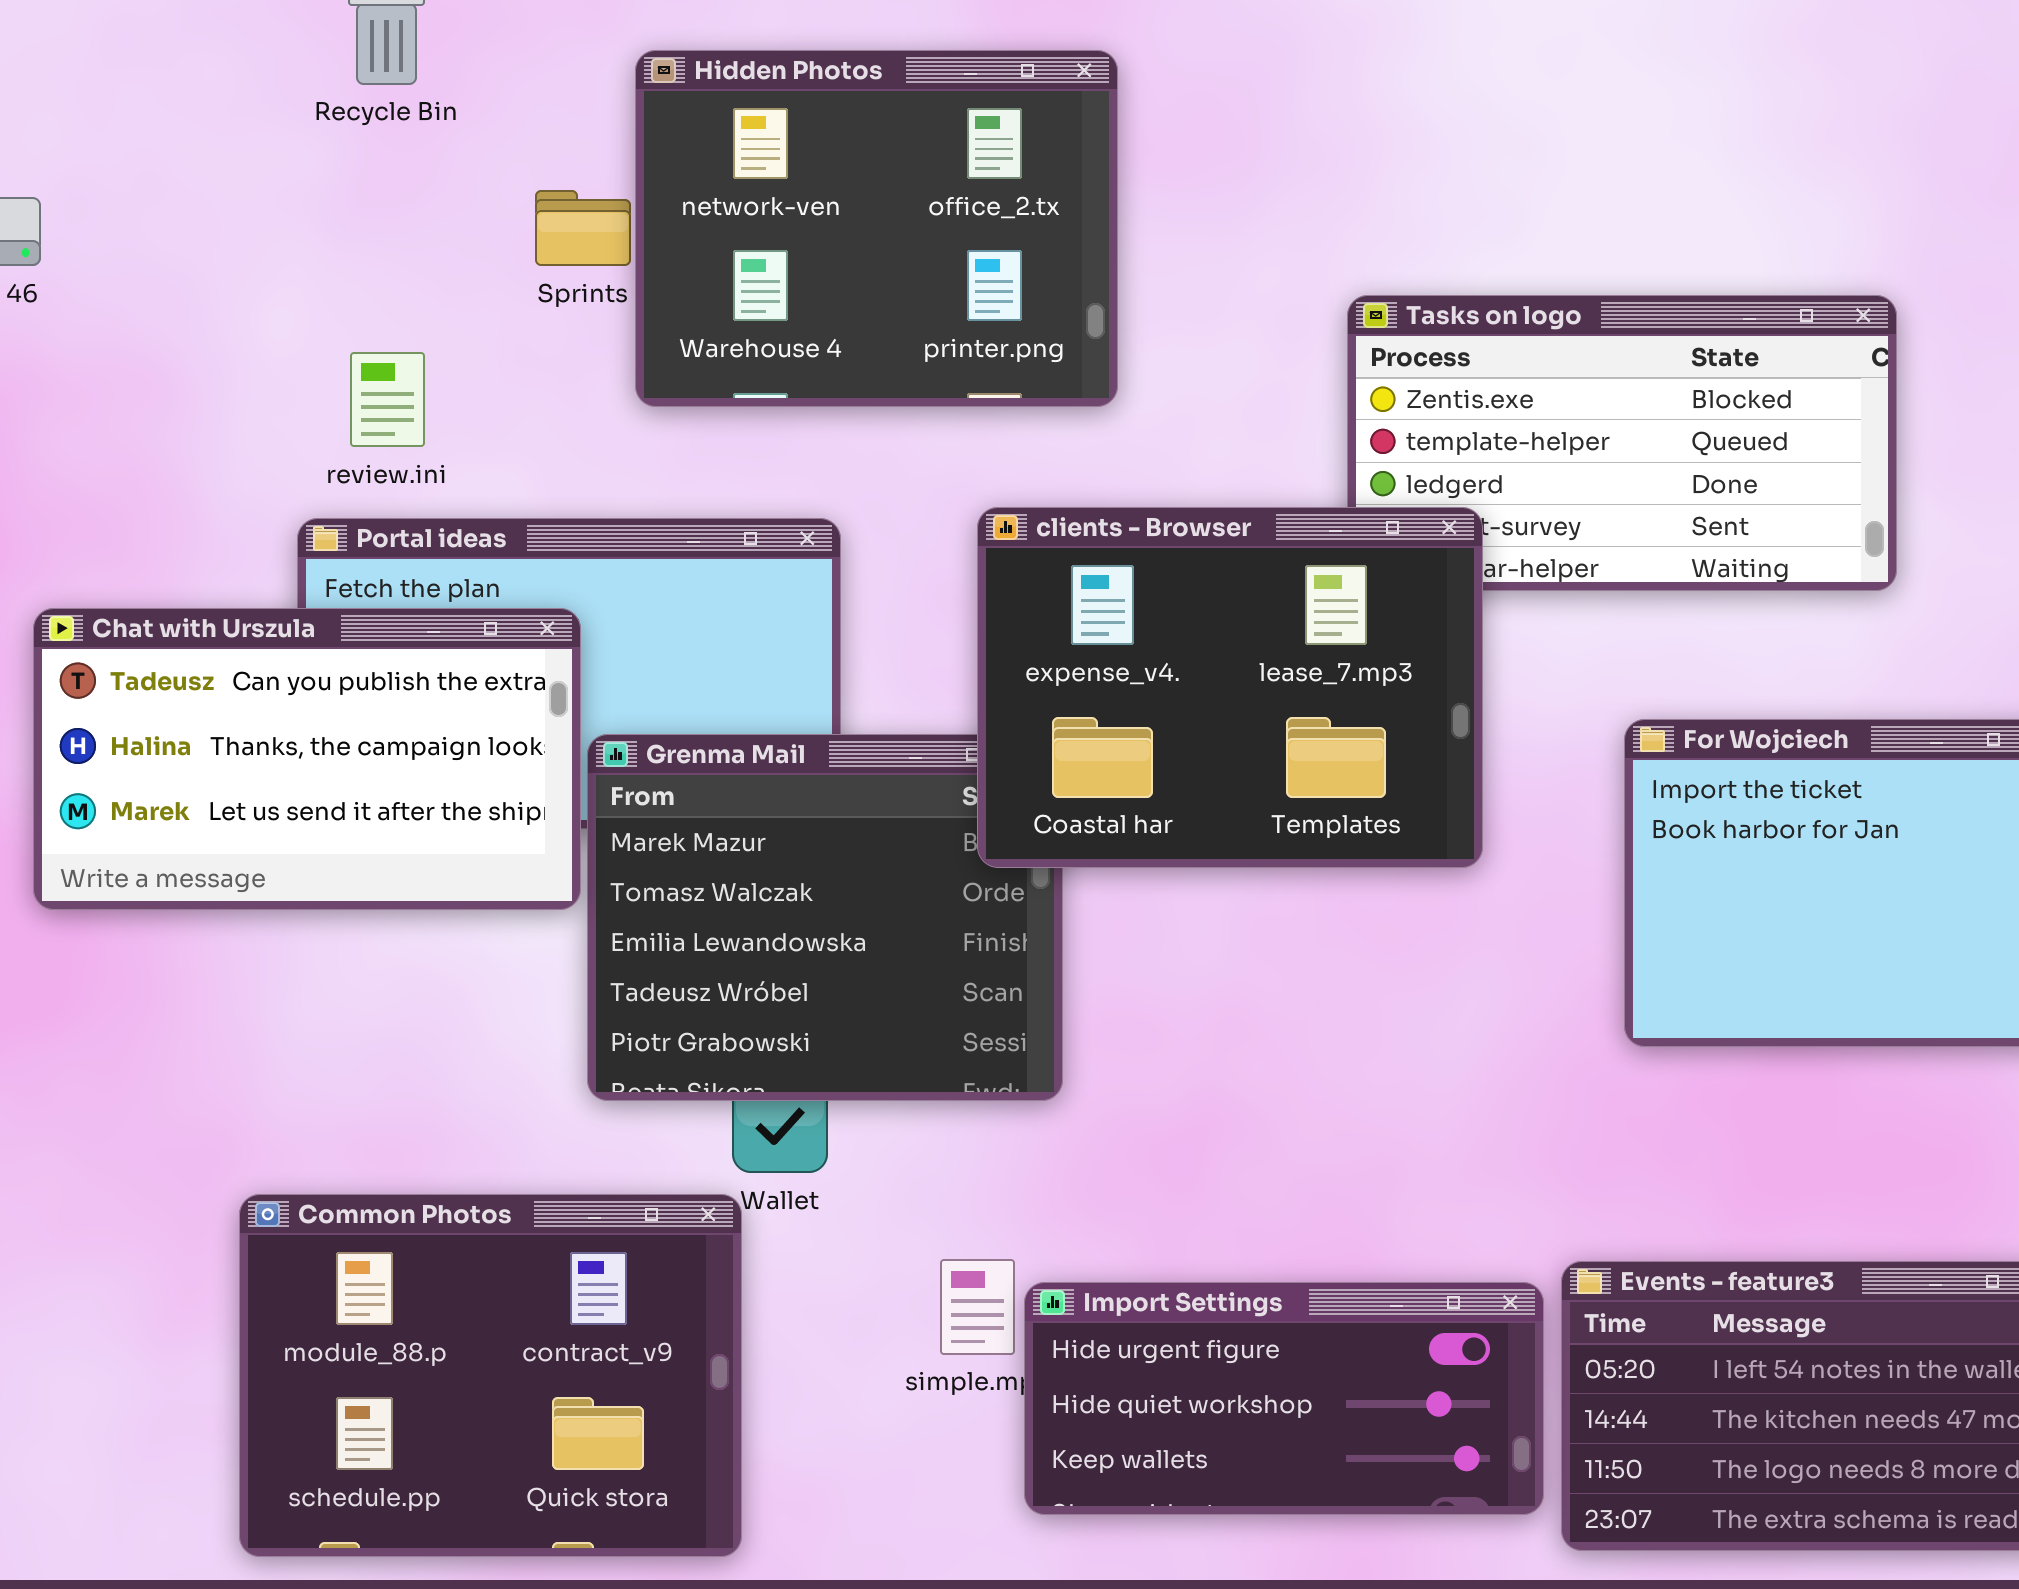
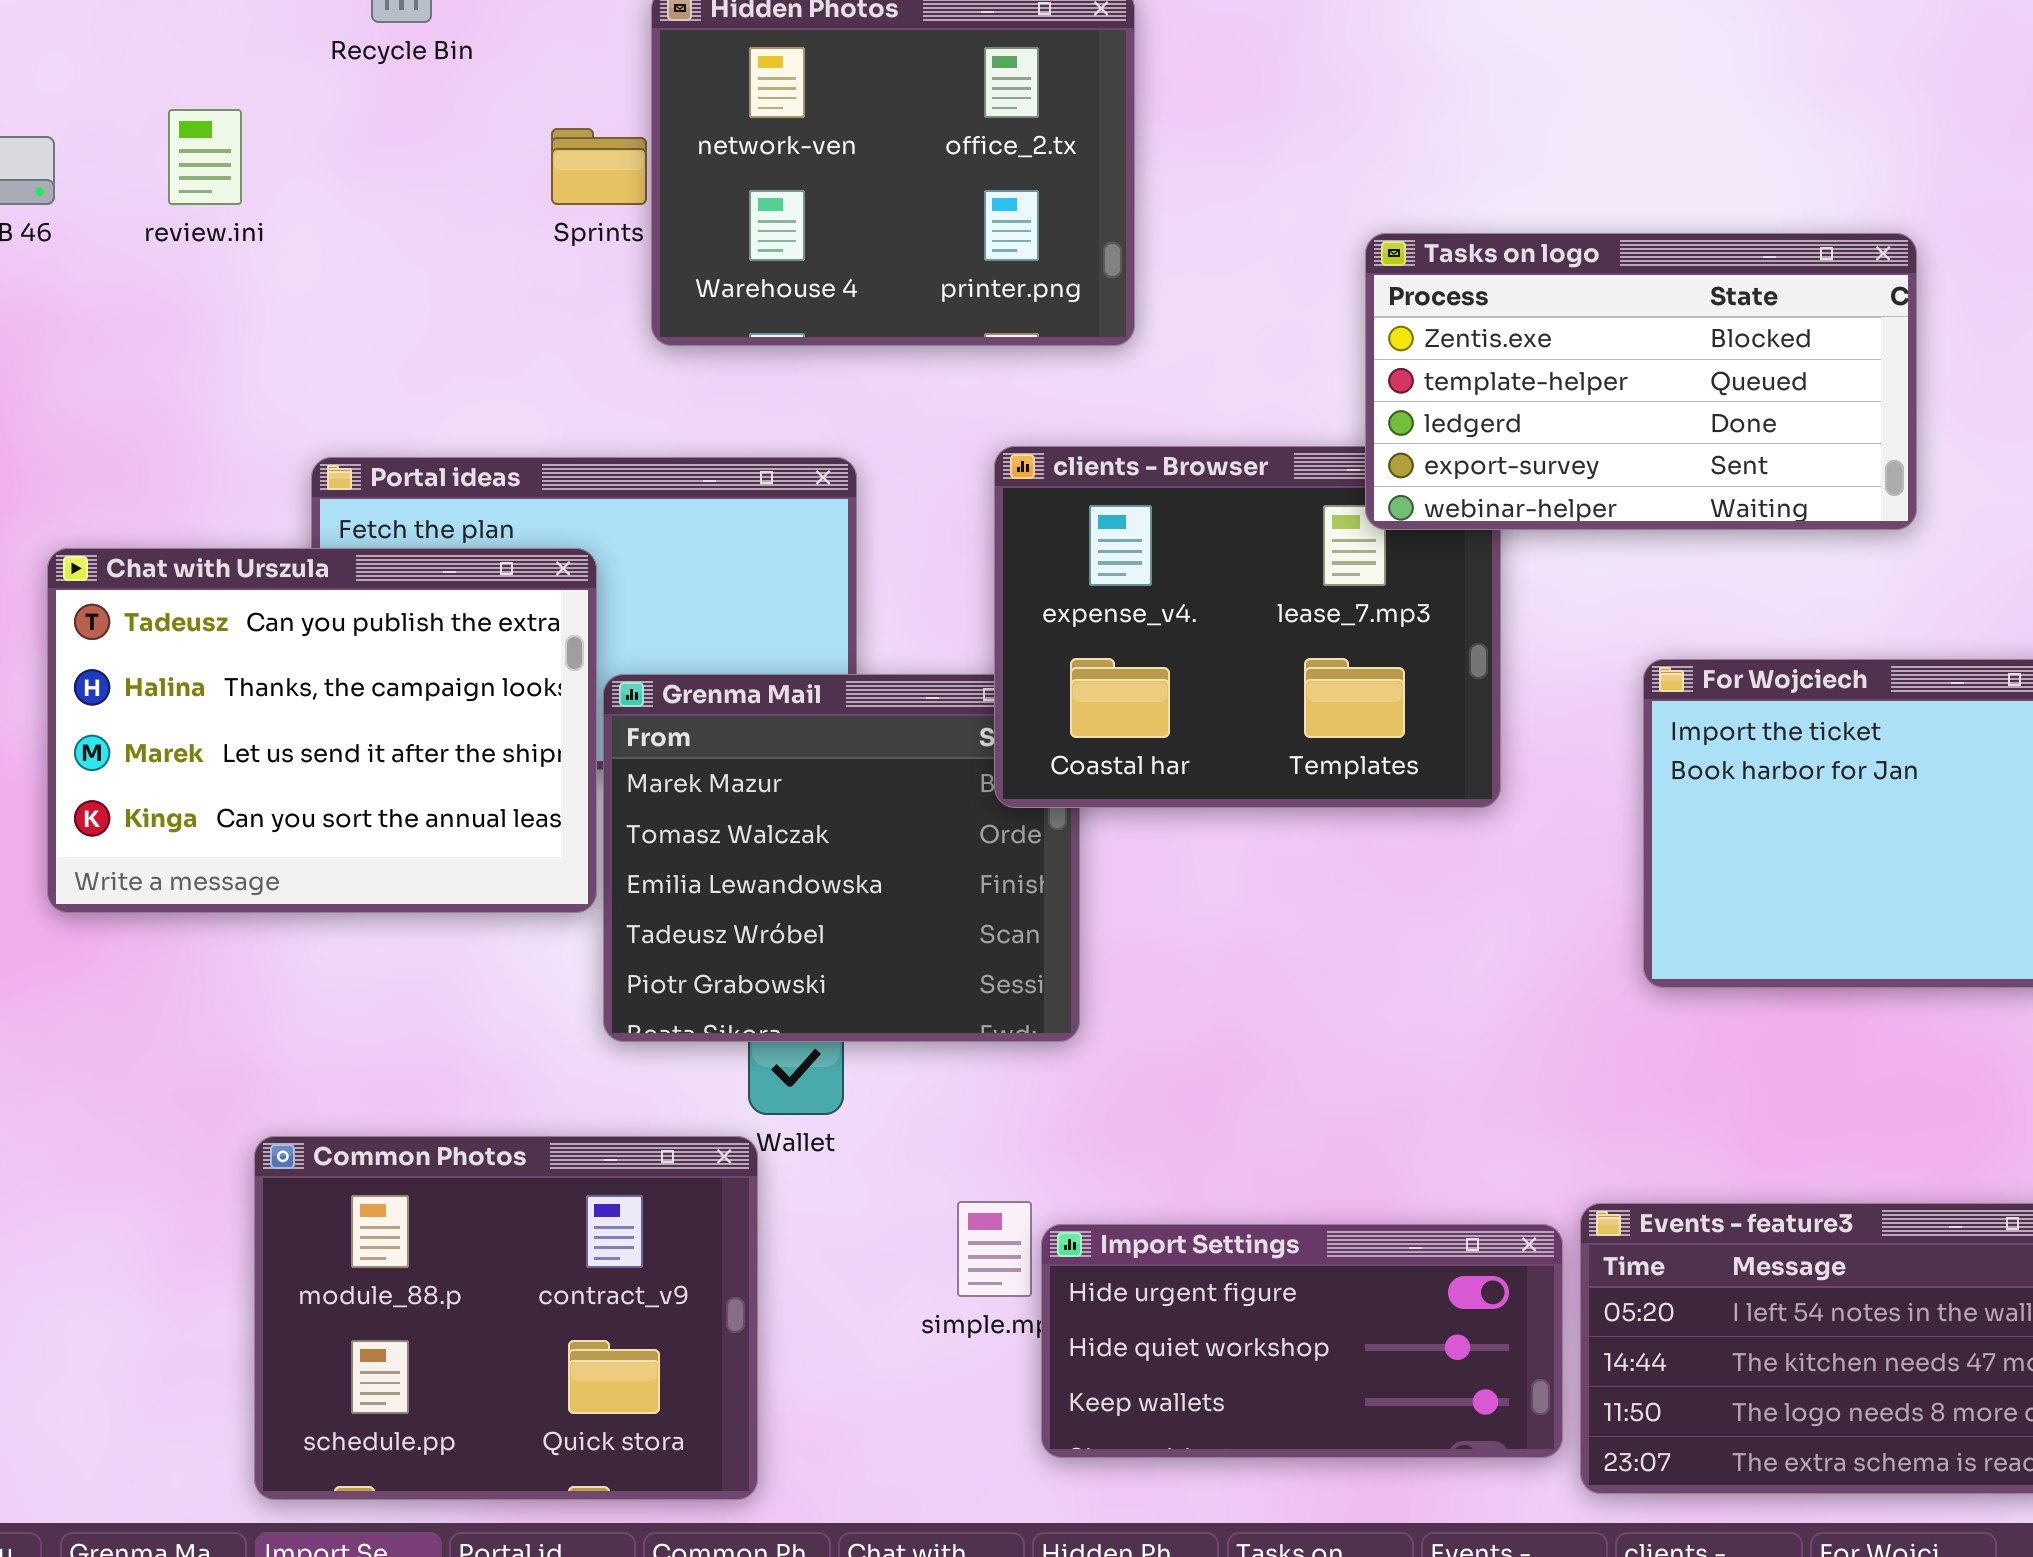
Tasks on logo: [1347,295,1897,591] -> [1365,233,1917,530], raised
review.ini: [350,352,425,447] -> [168,109,242,205], moved
Chat with Urszula: [33,608,581,910] -> [47,548,597,913], resized

